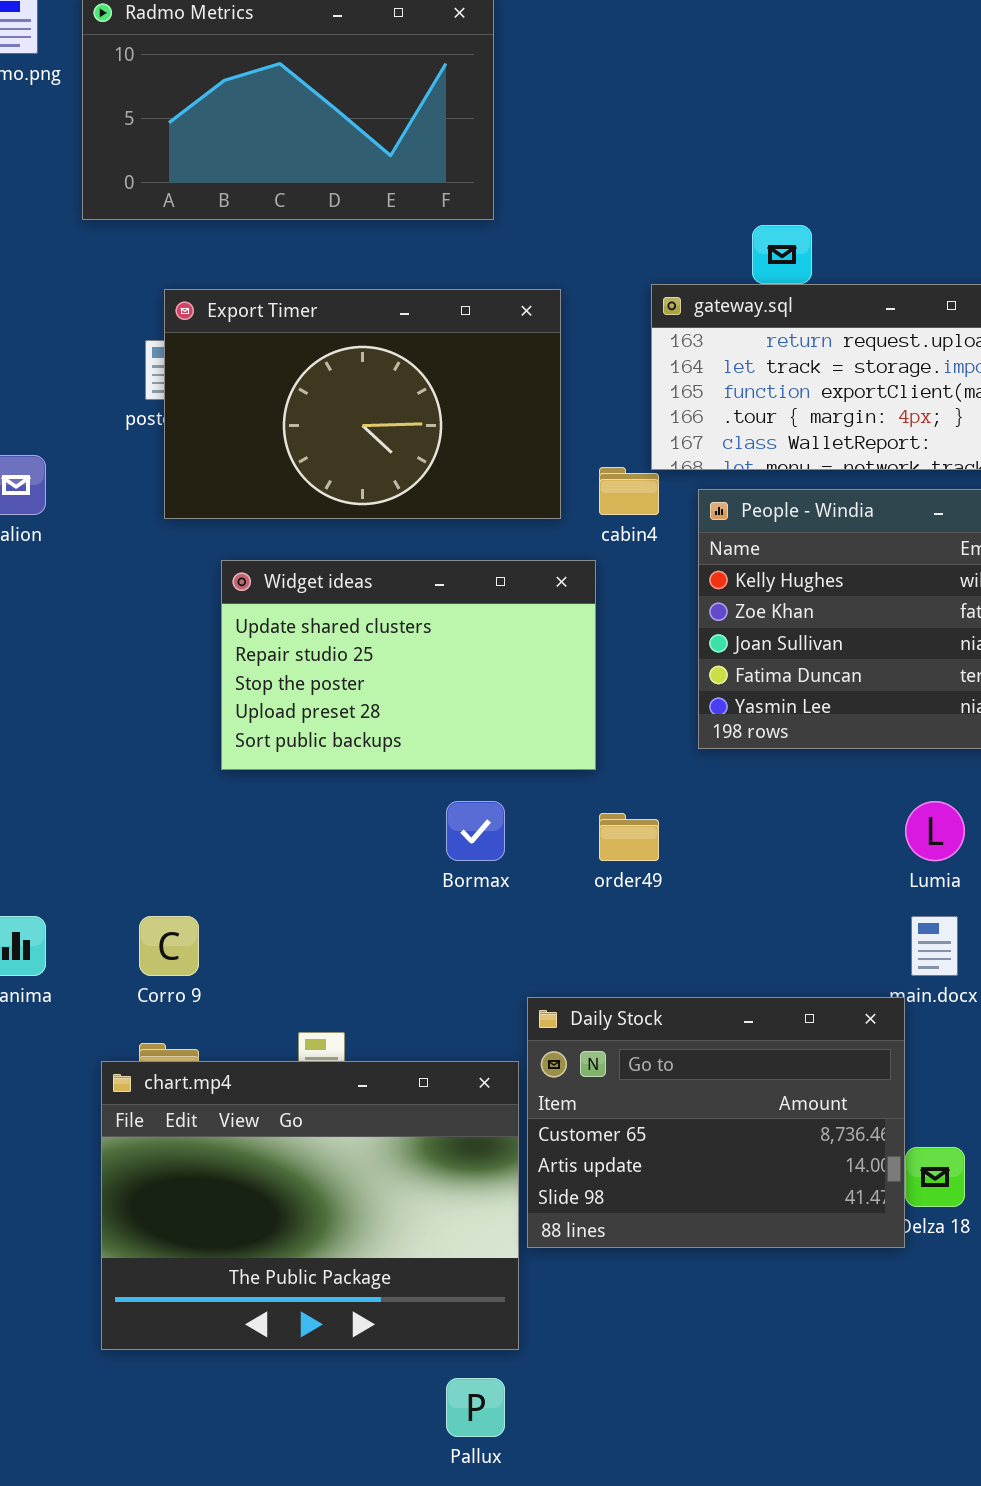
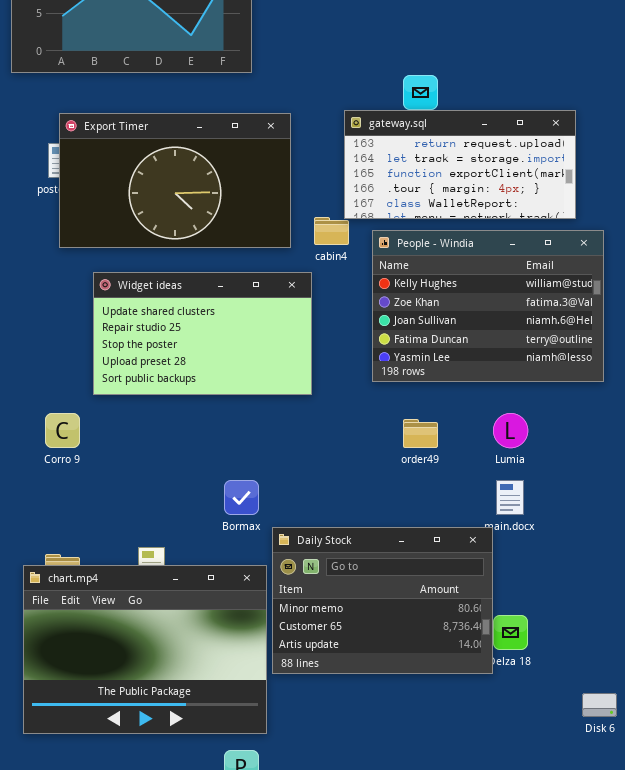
Bormax: [446,801,505,861] -> [224,480,259,515], moved
order49: [599,813,659,861] -> [403,419,438,448], moved
Corro 9: [139,916,199,976] -> [45,413,80,448], moved
Daily Stock: [527,997,905,1248] -> [272,527,493,674], scrolled up 1 row

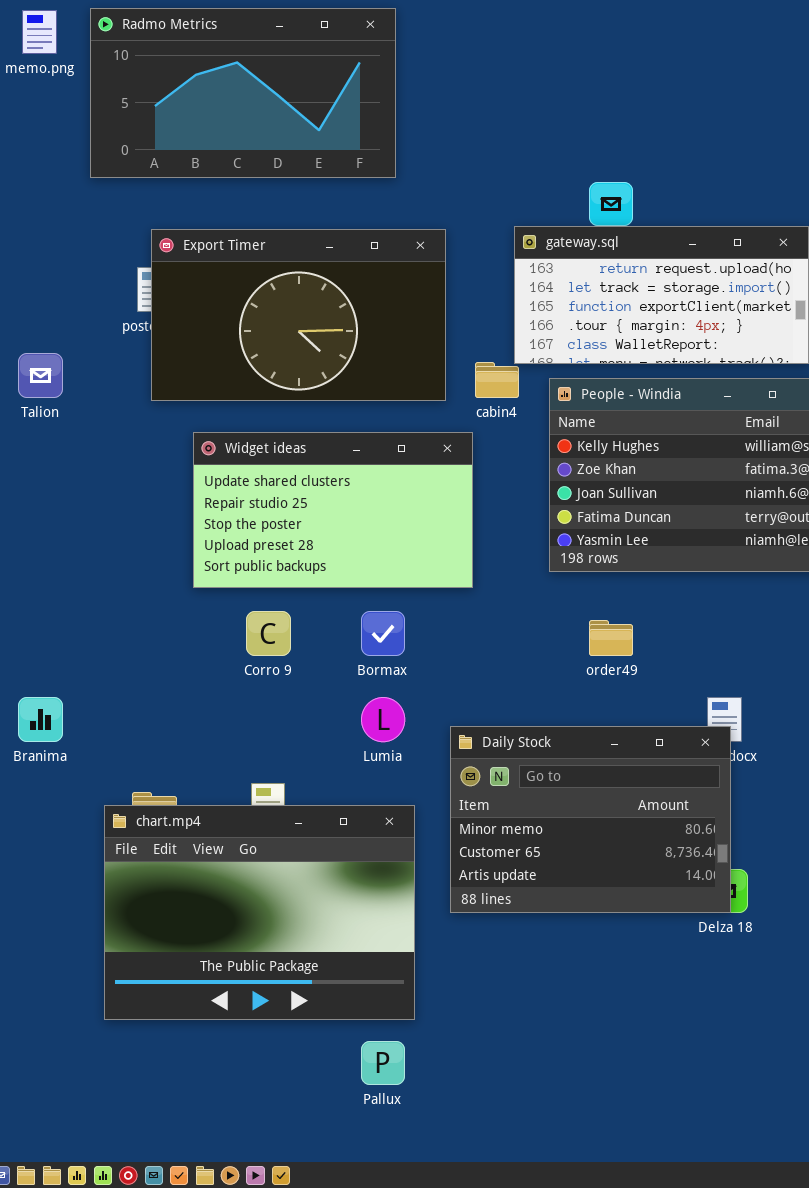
Corro 9: [45,413,80,448] -> [246,611,291,656], moved
Lumia: [493,413,528,448] -> [361,697,405,742], moved
Bormax: [224,480,259,515] -> [361,611,405,656], moved
Daily Stock: [272,527,493,674] -> [450,726,731,913], moved

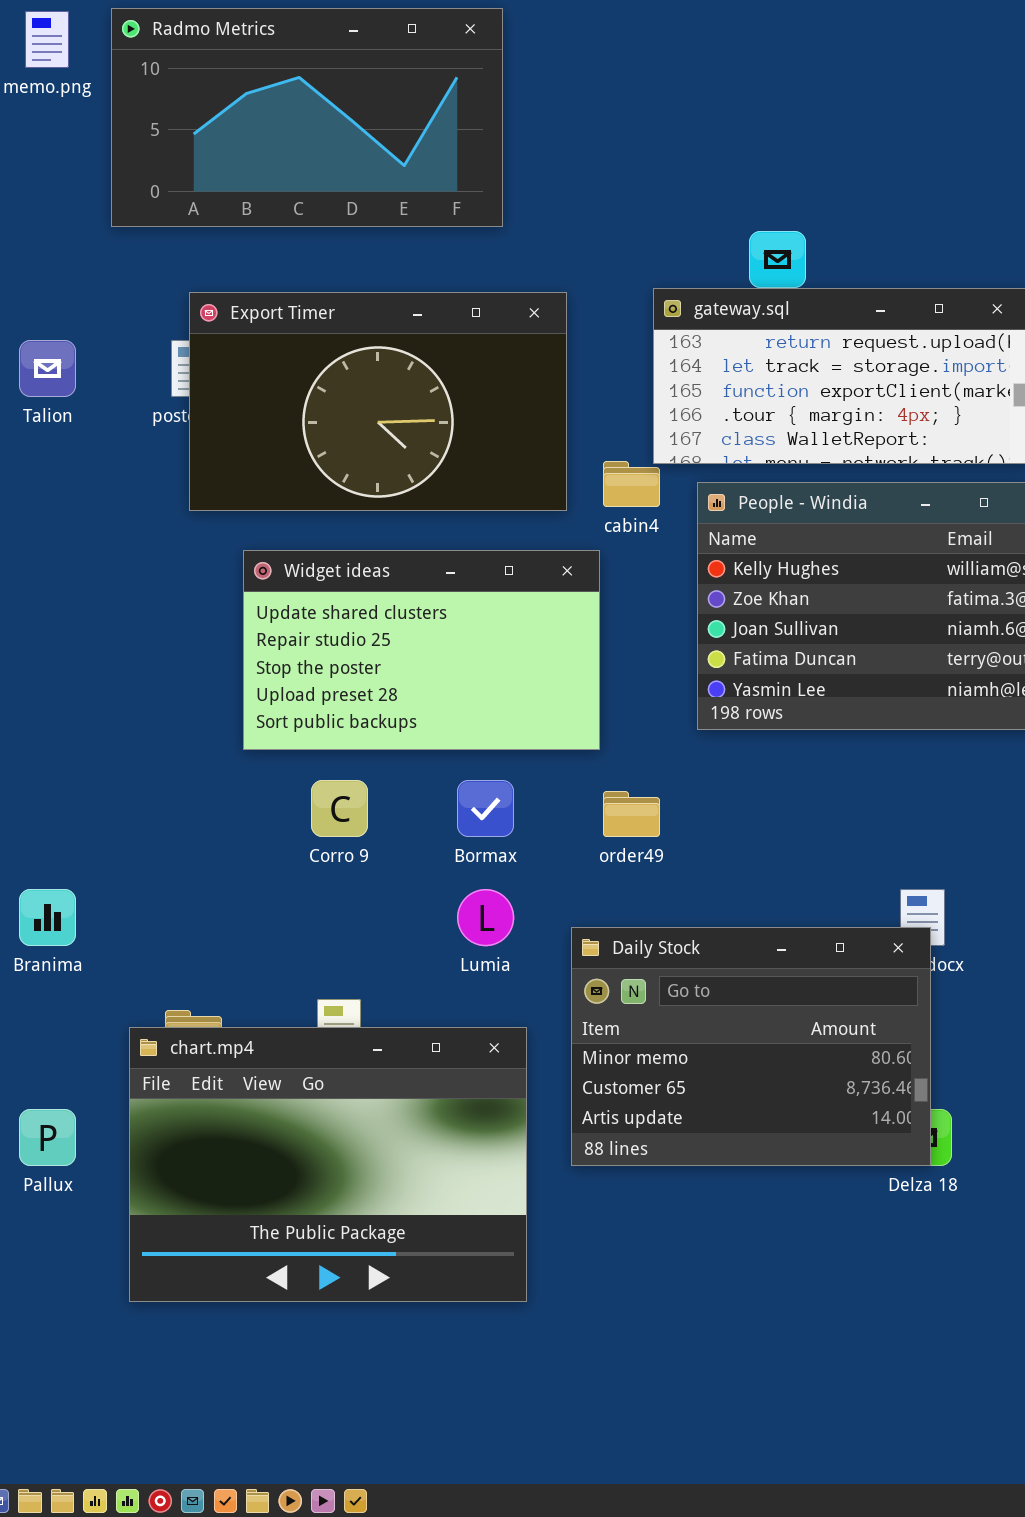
Talion: [18,353,63,398] -> [19,340,76,397], moved
order49: [589,620,633,656] -> [603,791,660,837], moved
Pallux: [361,1041,405,1085] -> [19,1109,76,1166], moved

